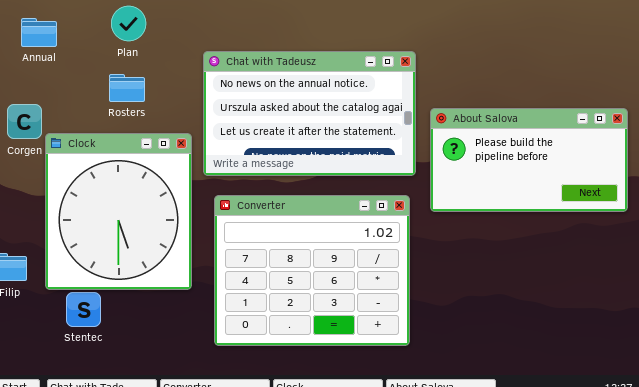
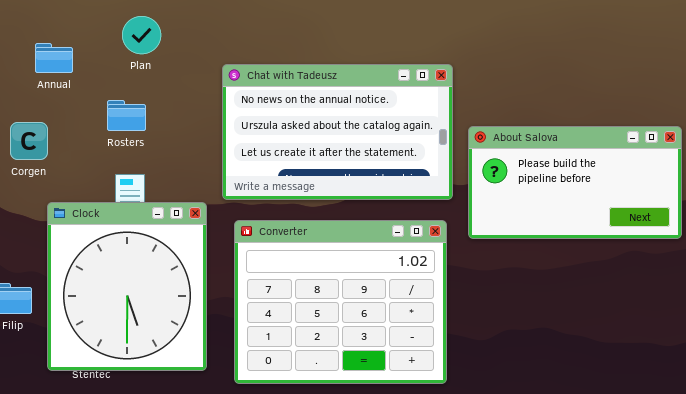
Annual: [21,18,57,47] -> [35,43,73,73], moved
Rosters: [109,74,145,102] -> [107,100,146,131], moved
Clock: [45,133,192,290] -> [47,202,207,371], moved

